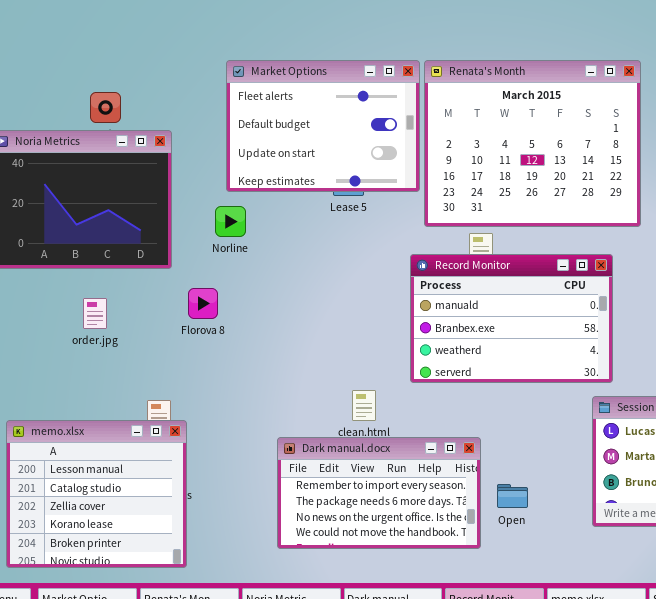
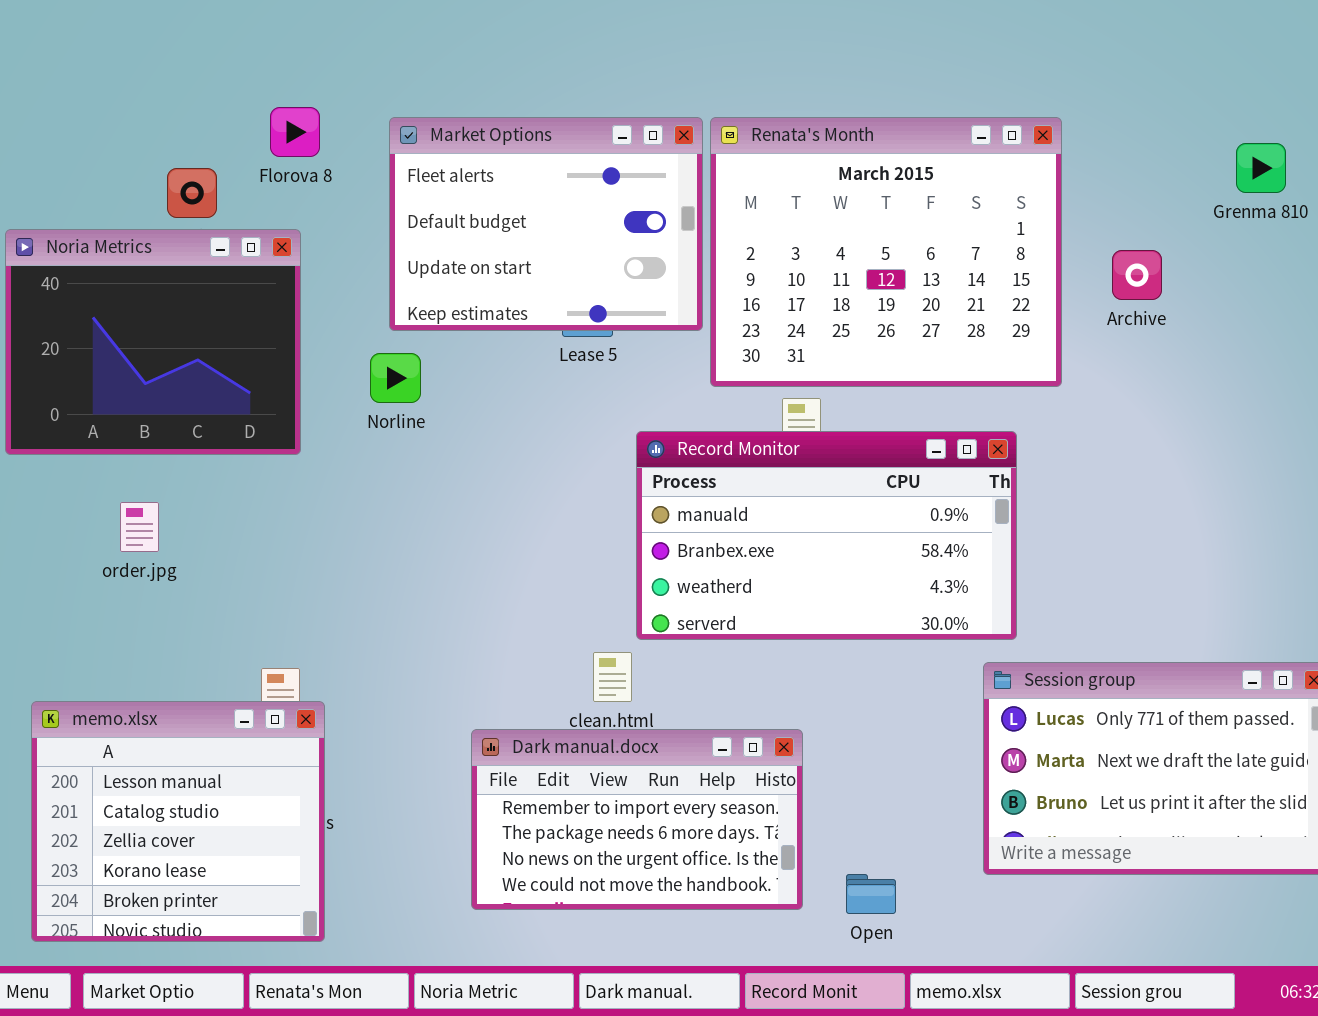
Record Monitor: [410,254,613,383] -> [636,431,1017,640], resized
Florova 8: [188,288,218,319] -> [270,107,320,157], moved
order.jpg: [83,298,107,329] -> [120,502,159,552], moved
Open: [497,484,528,508] -> [846,874,896,914], moved

